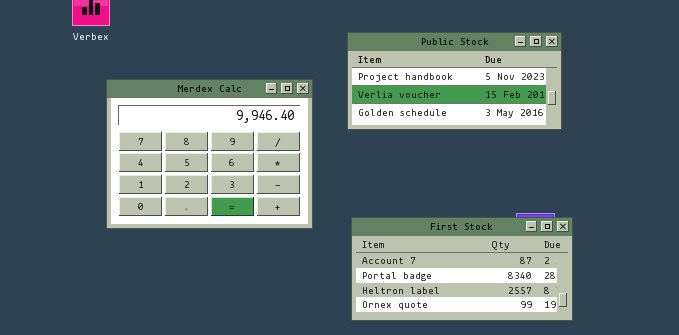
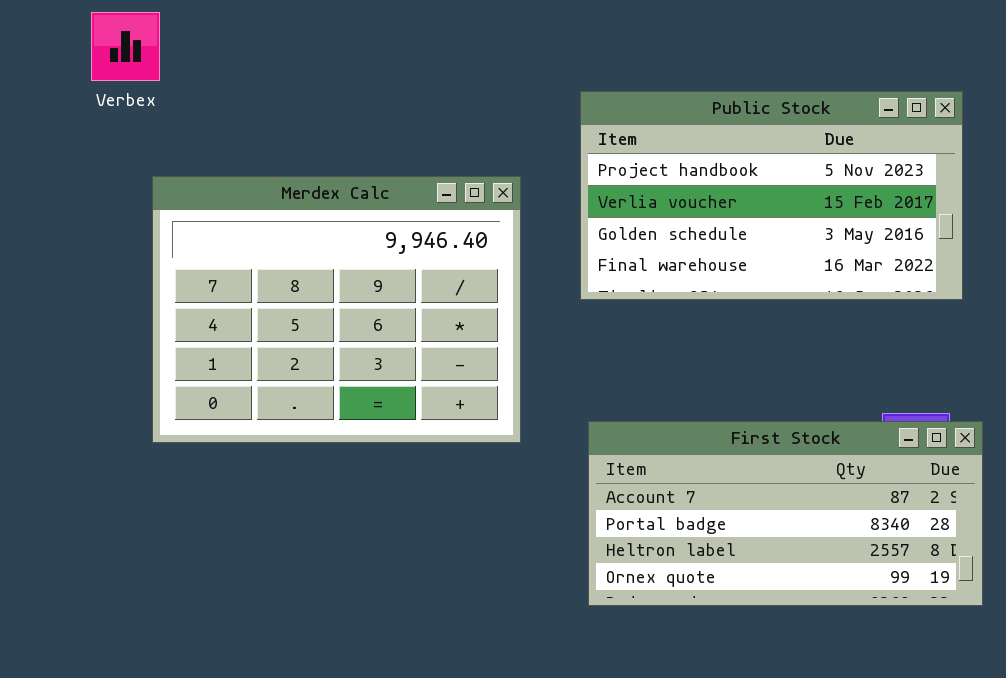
Public Stock: [347,32,562,130] -> [580,91,963,300], resized

